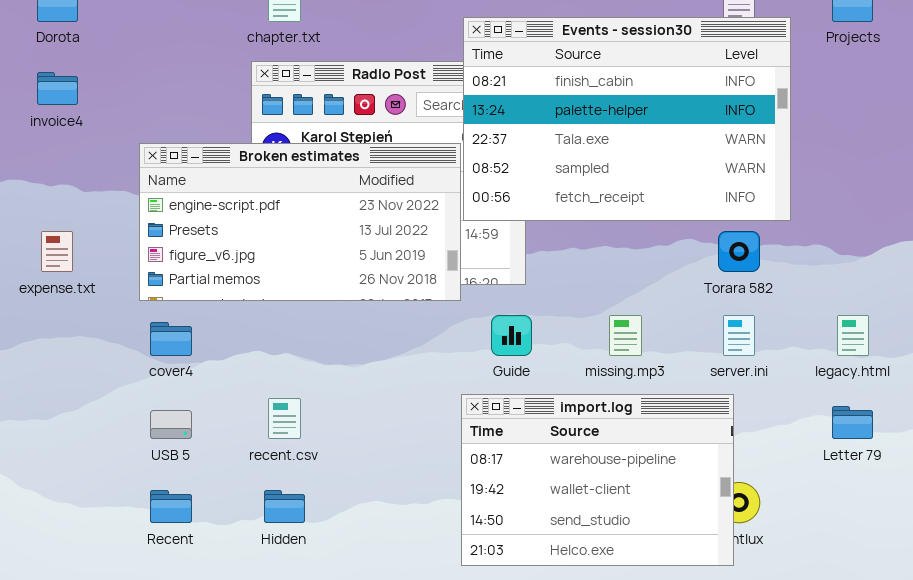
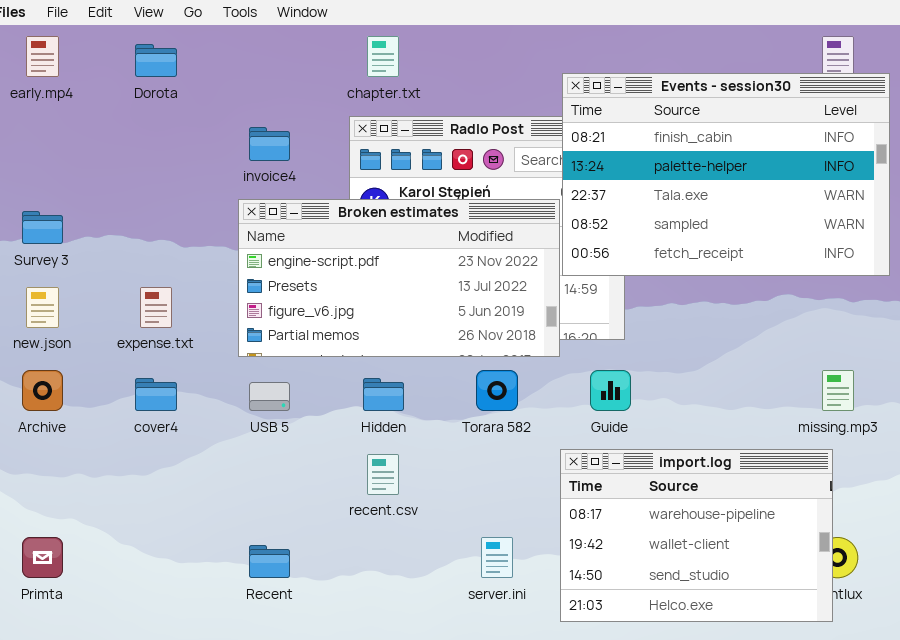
invoice4: [37,72,78,105] -> [249,127,290,161], moved
Torara 582: [718,231,760,272] -> [476,370,518,411], moved
missing.mp3: [609,315,642,356] -> [822,370,854,411], moved
server.ini: [723,315,755,356] -> [481,537,513,578], moved
cover4: [150,322,192,356] -> [135,378,177,411], moved
USB 5: [150,410,192,439] -> [249,382,290,411], moved
Hidden: [264,490,305,523] -> [363,378,404,411], moved

